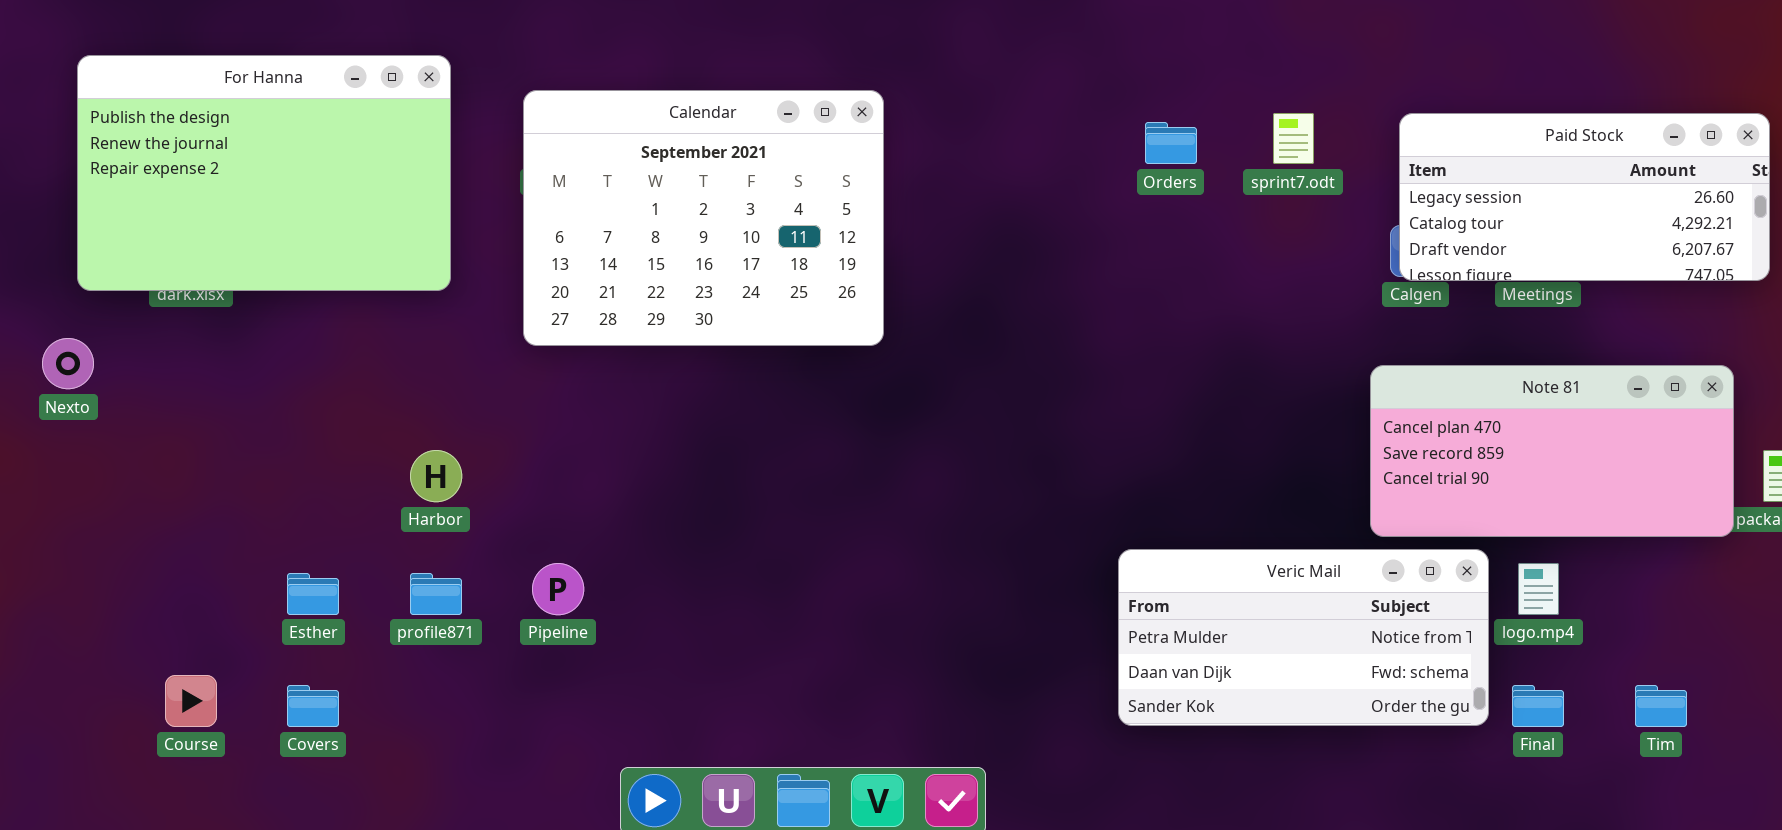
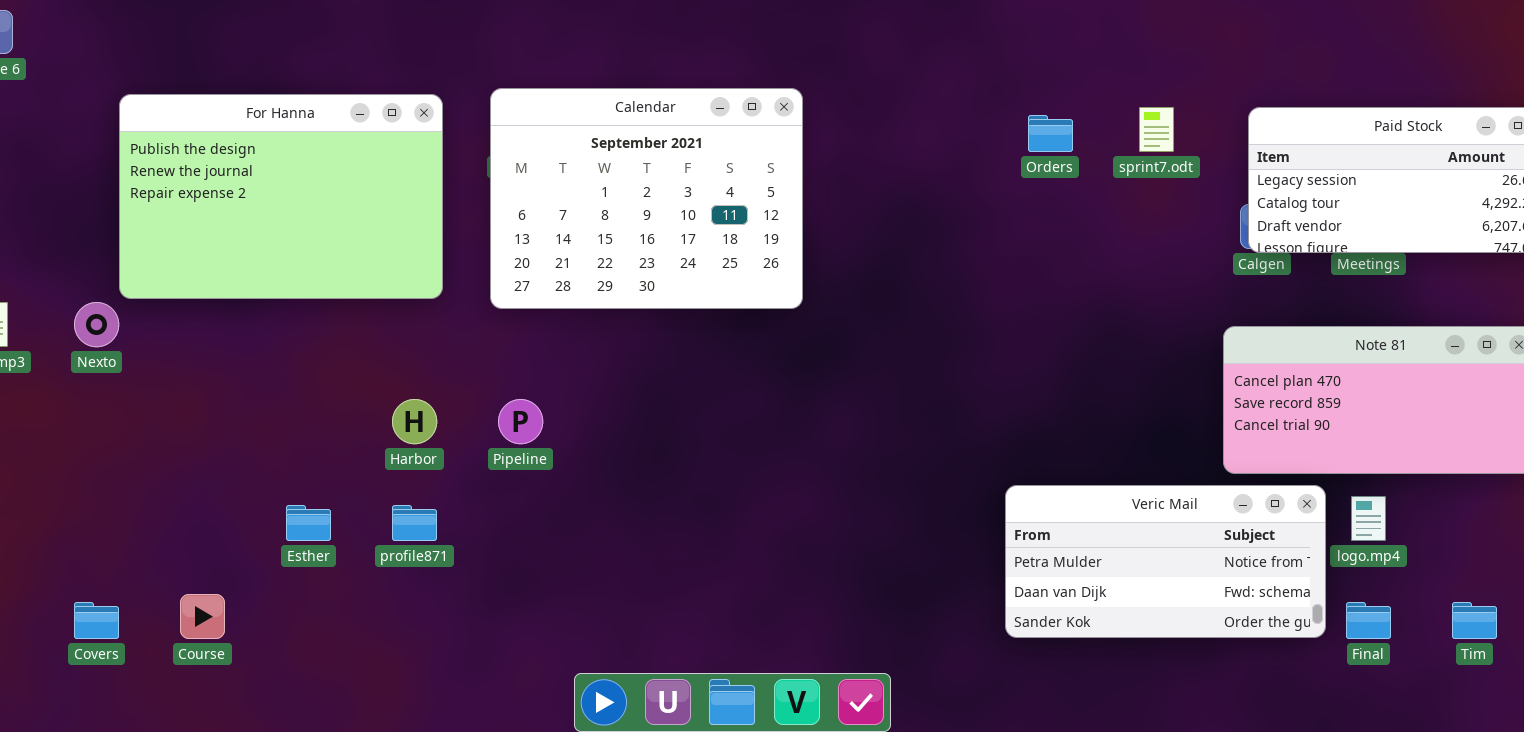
For Hanna: [77,55,451,291] -> [119,94,443,299], moved
Pipeline: [532,563,584,615] -> [498,399,543,444], moved
Covers: [287,685,339,727] -> [74,602,119,639], moved

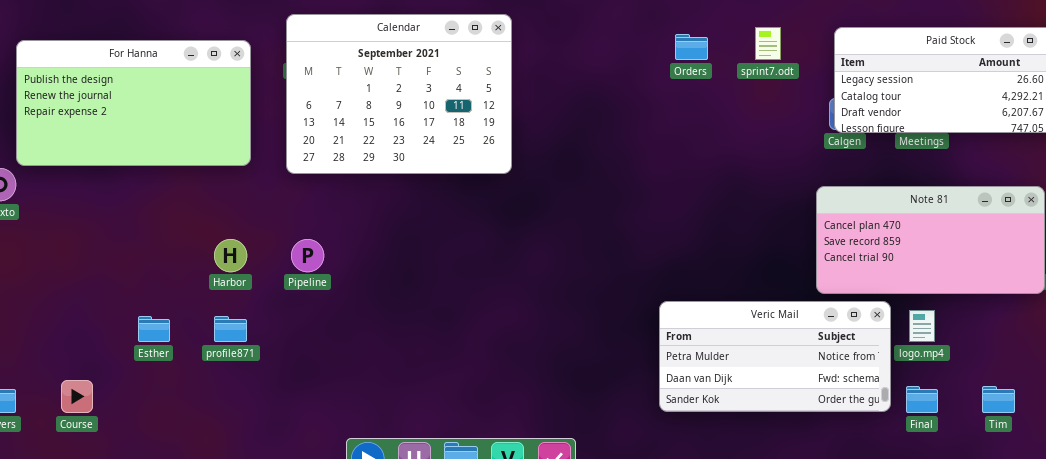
For Hanna: [119,94,443,299] -> [16,40,251,166], resized

